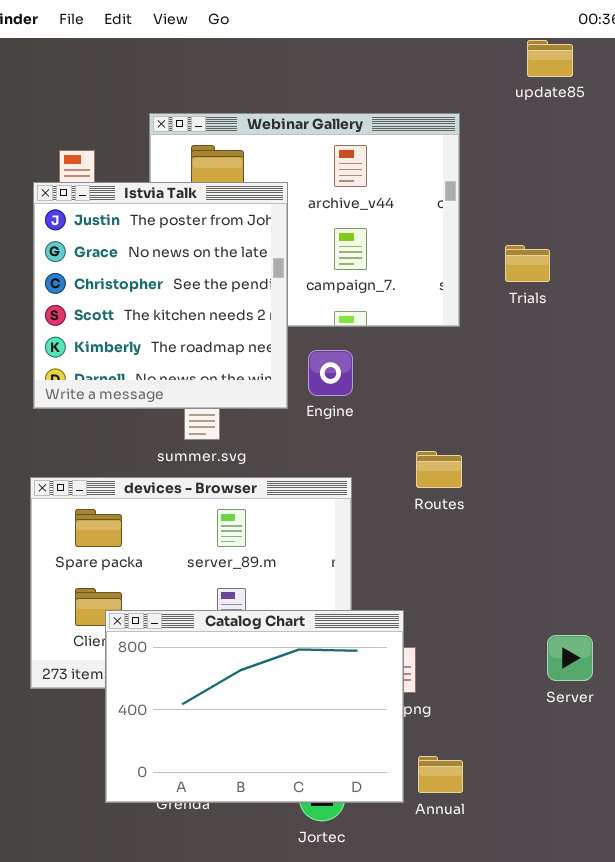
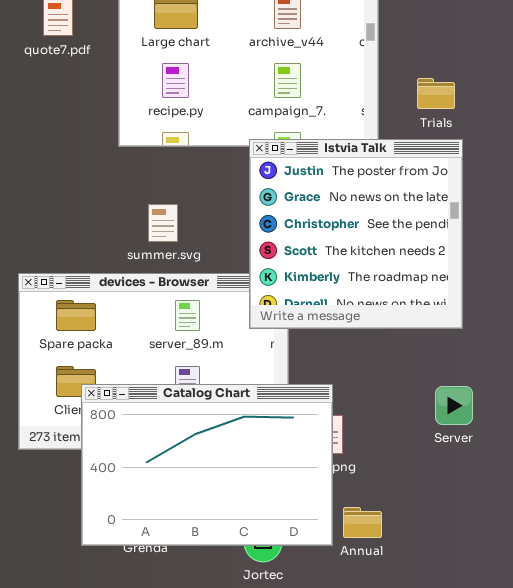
Istvia Talk: [33,182,288,409] -> [249,139,463,329], moved
Server: [547,635,593,681] -> [435,386,473,425], moved

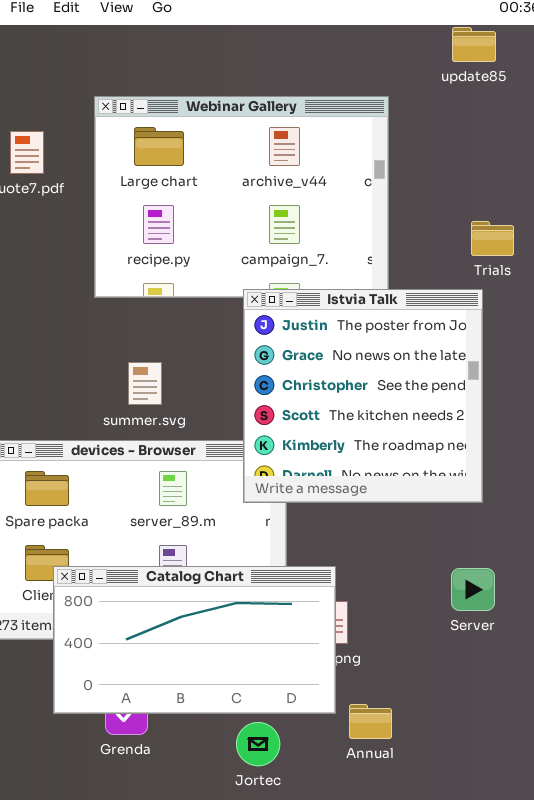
Trials: [417,78,455,109] -> [471,221,514,256], moved
Catalog Chart: [81,384,333,546] -> [53,566,336,714], resized

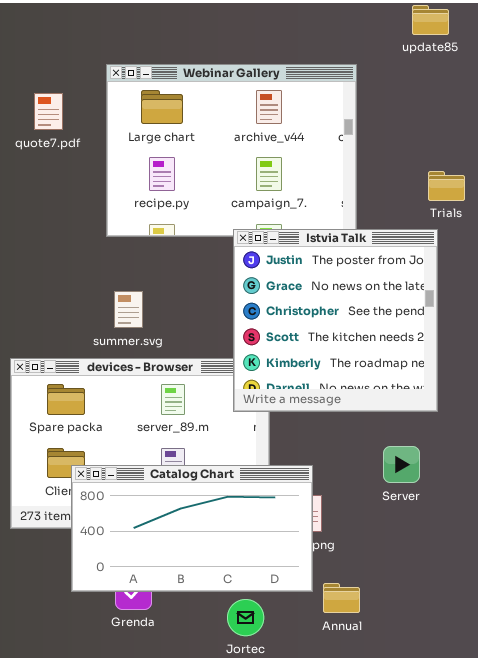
summer.svg: [128,362,162,405] -> [114,291,143,328], moved
Server: [451,568,495,611] -> [383,446,420,483], moved

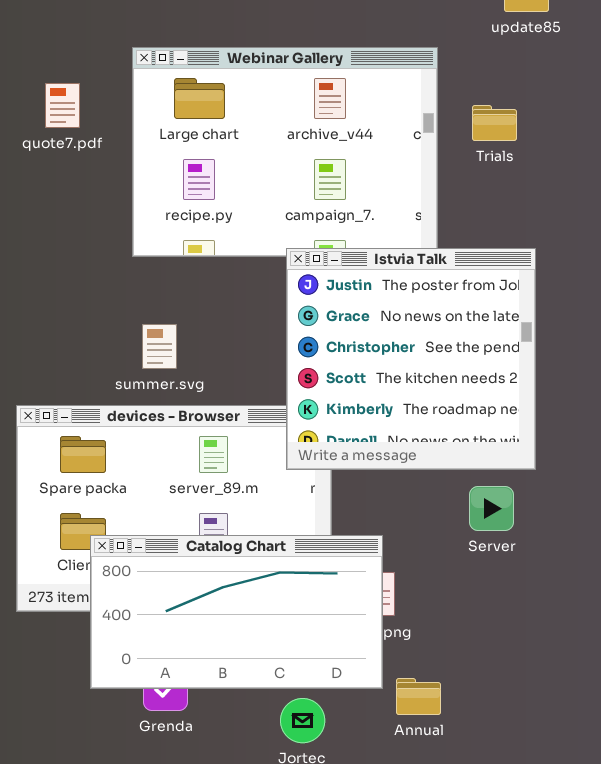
Trials: [428,171,465,201] -> [472,105,517,141], moved
Server: [383,446,420,483] -> [469,486,514,531], moved

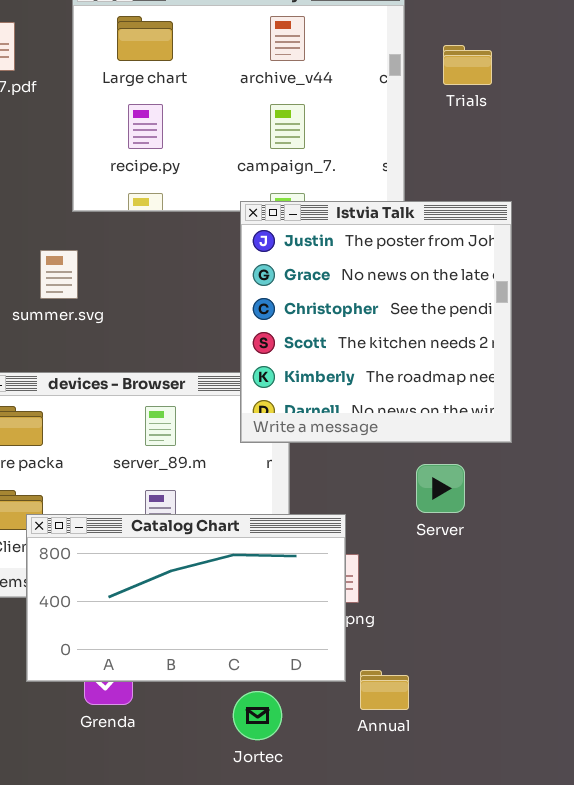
summer.svg: [142,324,177,369] -> [40,250,78,299], moved
Server: [469,486,514,531] -> [416,464,465,513], moved

